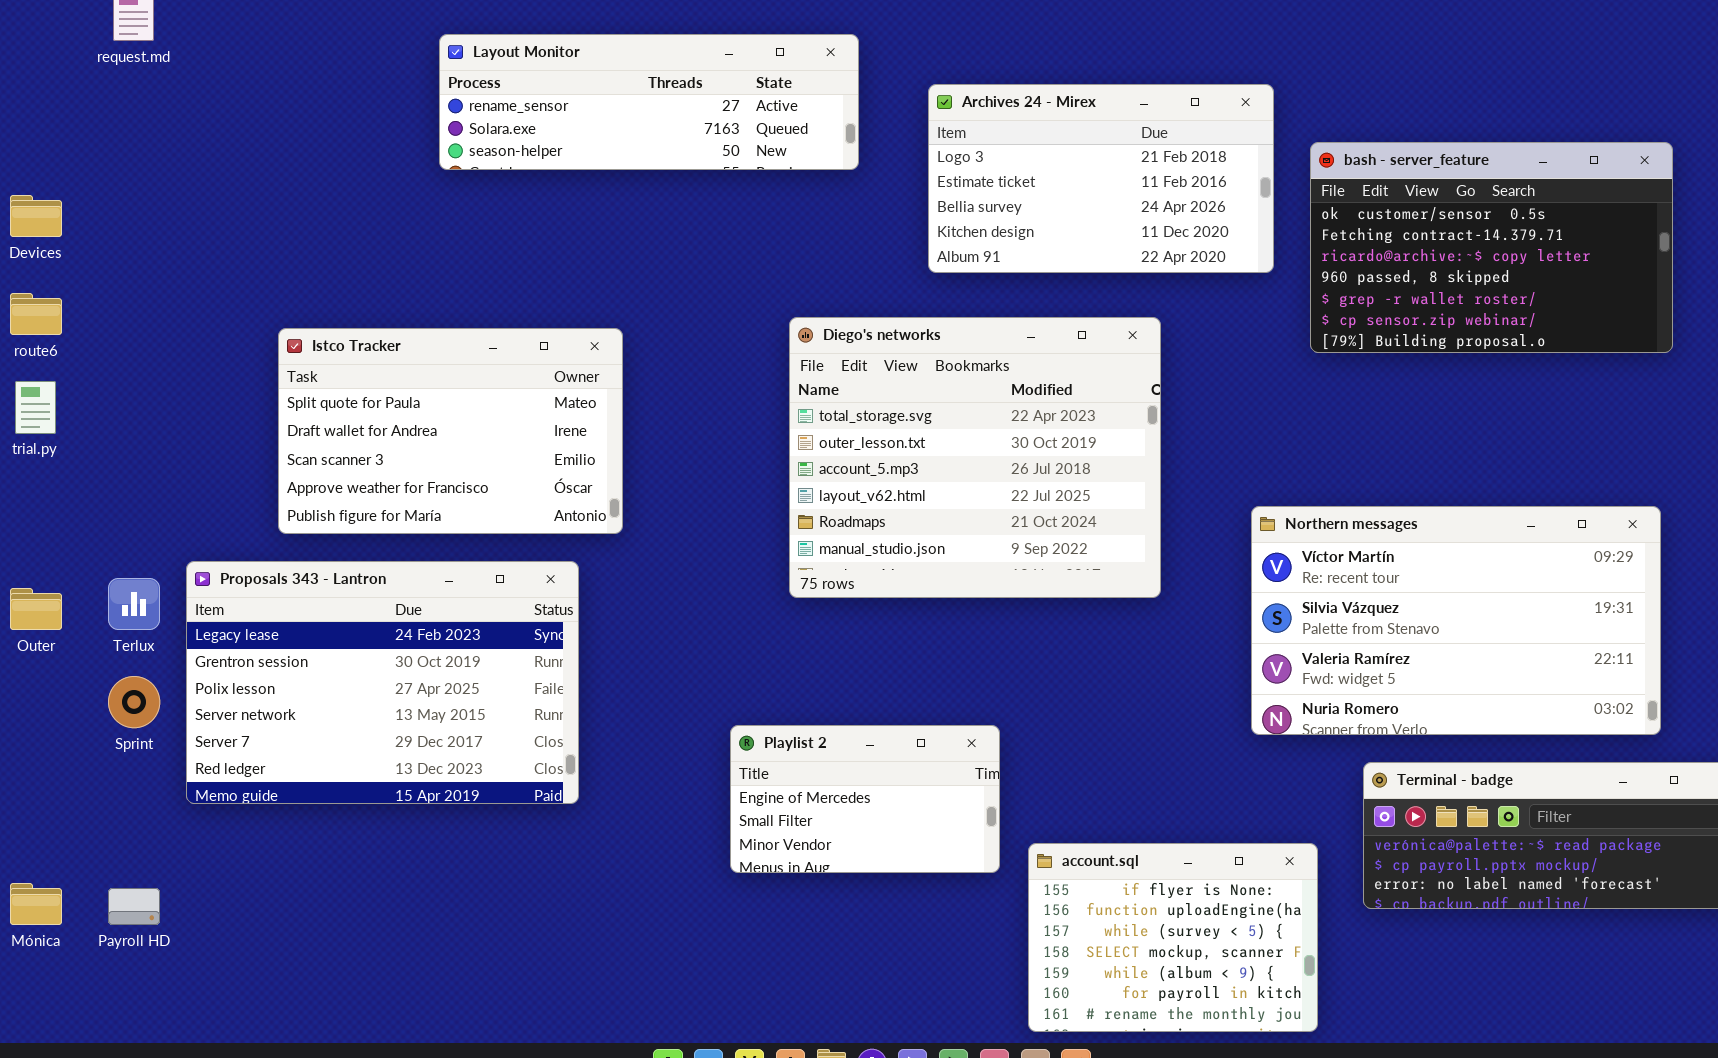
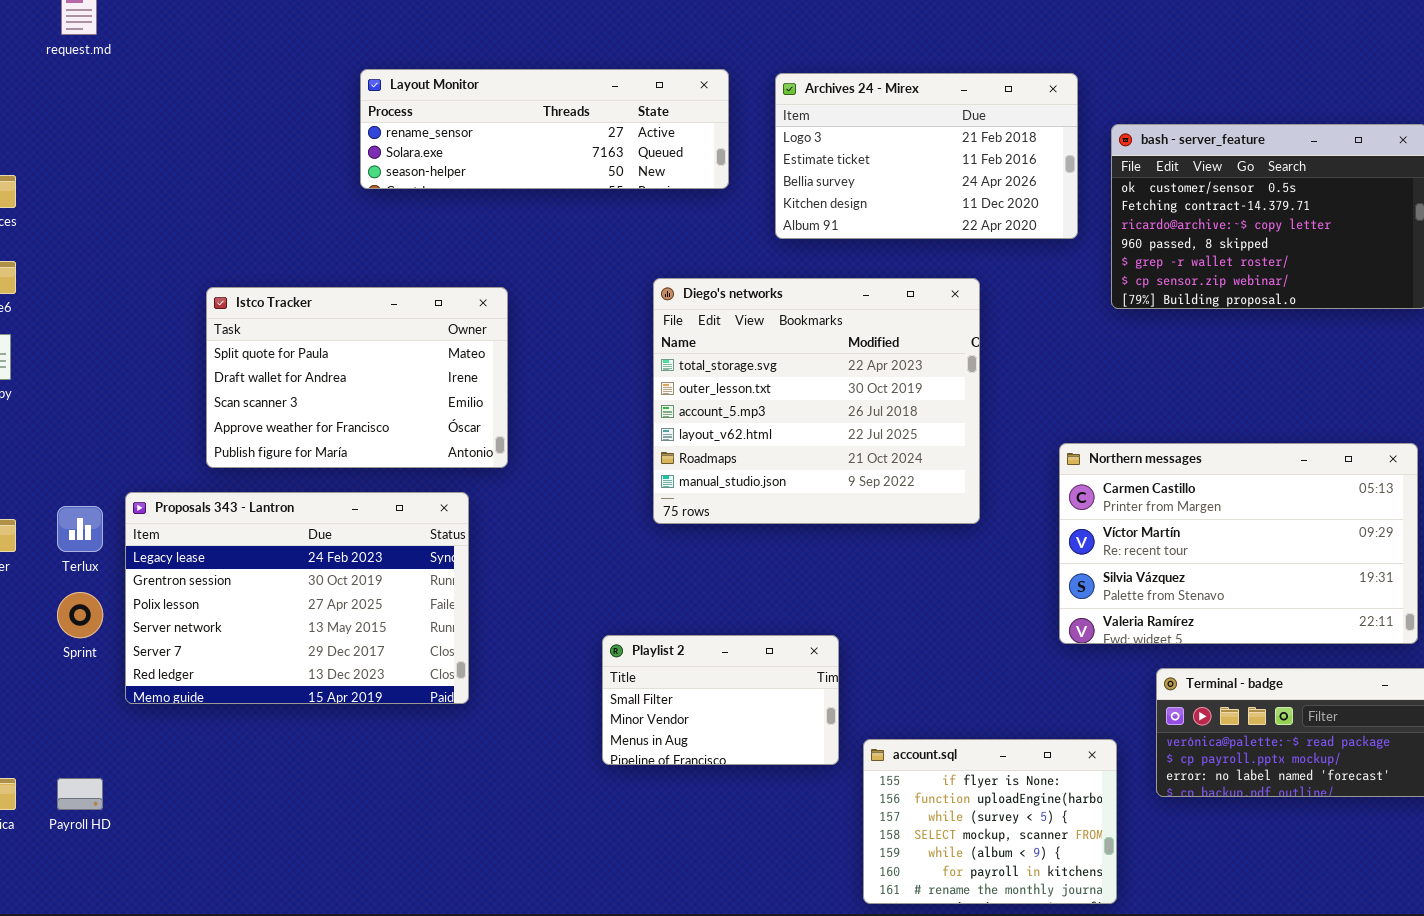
Layout Monitor: [439,34,859,170] -> [360,69,729,189], moved
Northern messages: [1251,506,1661,735] -> [1059,443,1418,644], scrolled up 1 row
Playlist 2: [730,725,1000,873] -> [602,635,839,765], scrolled down 1 row

